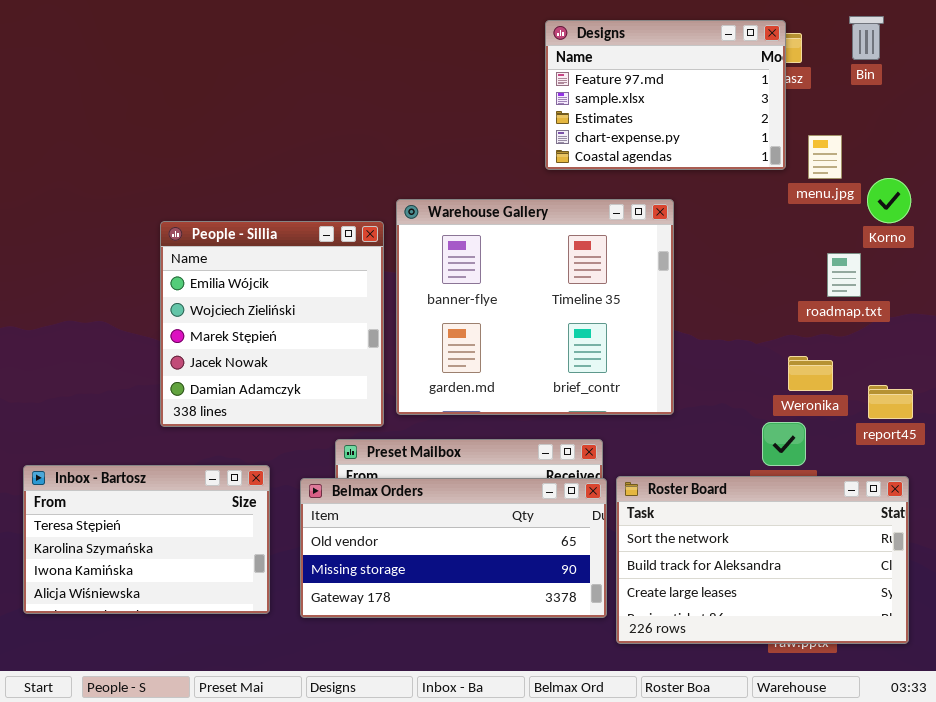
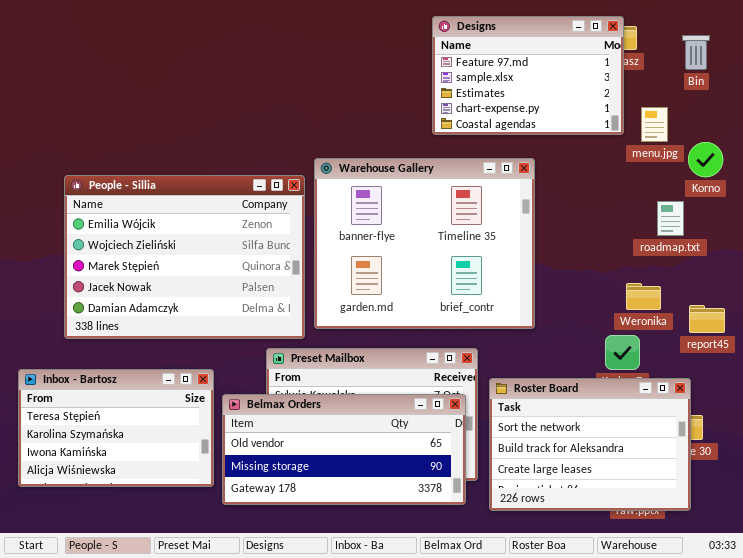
Bin: [849,16,884,60] -> [682,35,710,70], moved
People - Sillia: [160,221,384,427] -> [64,175,305,339], resized
Roster Board: [616,476,909,644] -> [489,378,691,511], resized
Belmax Orders: [300,478,607,618] -> [222,394,466,505], moved

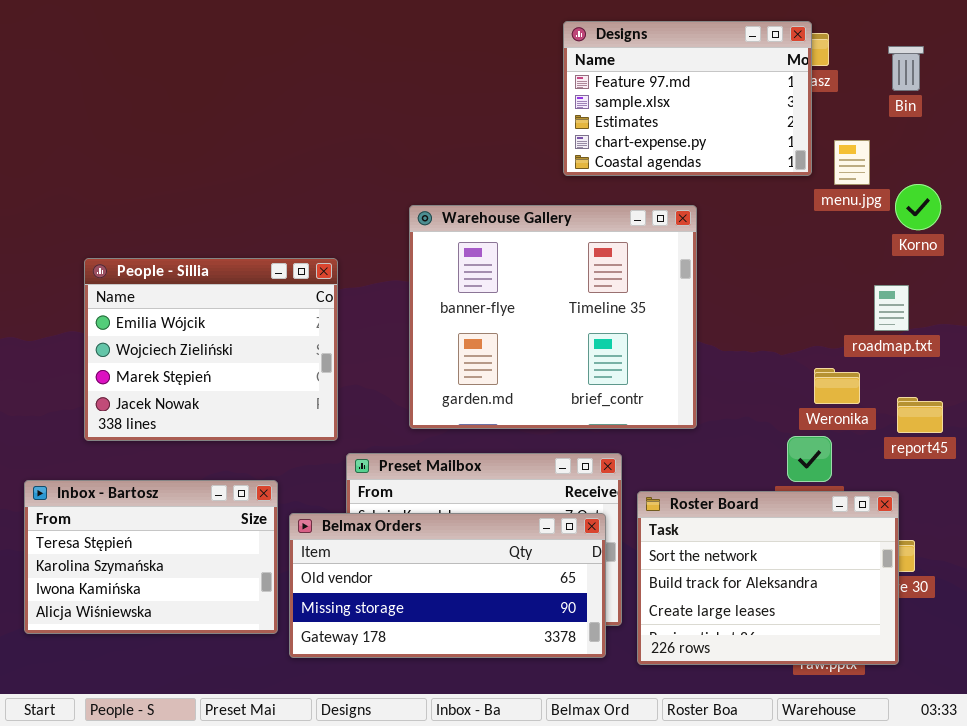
People - Sillia: [64,175,305,339] -> [84,258,338,441], resized
roadmap.txt: [657,201,684,236] -> [874,285,909,331], moved

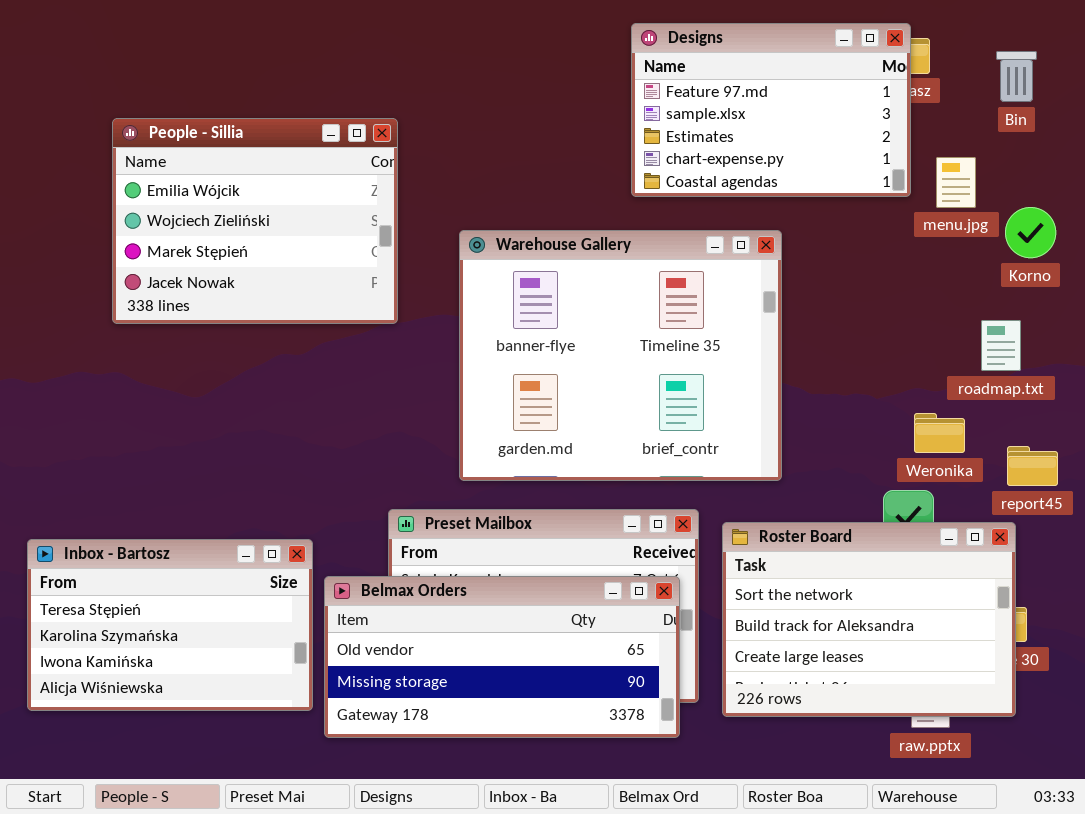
People - Sillia: [84,258,338,441] -> [112,118,398,324], moved
Roster Board: [637,491,899,665] -> [722,522,1016,717], moved

